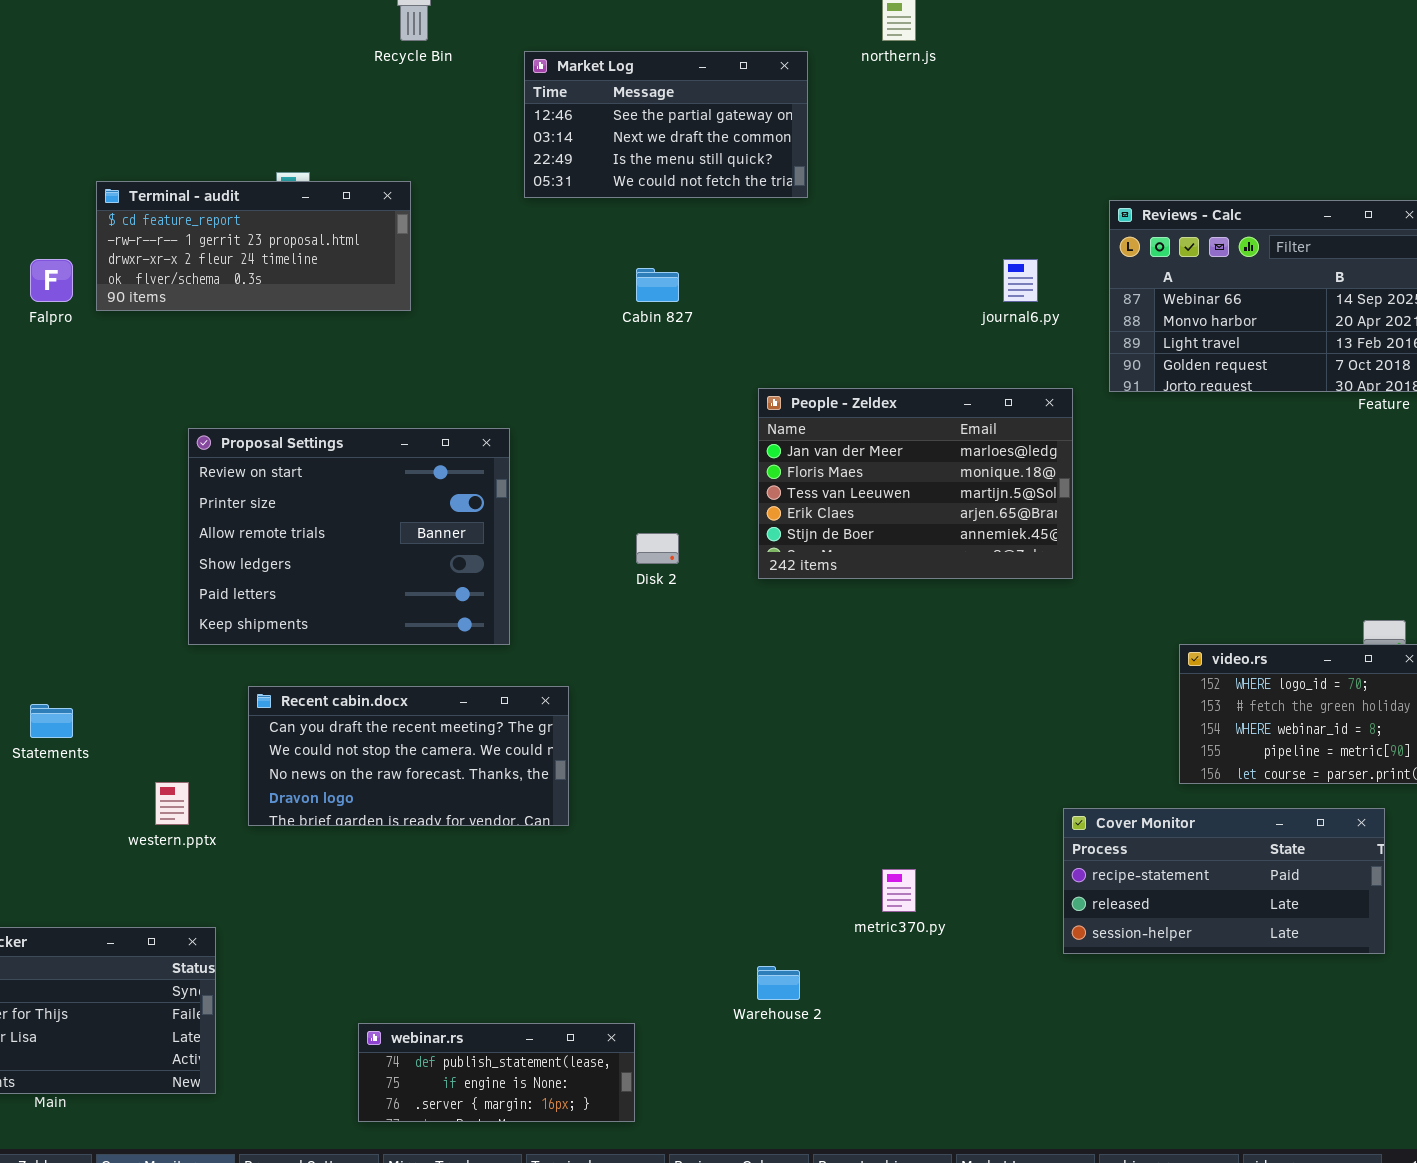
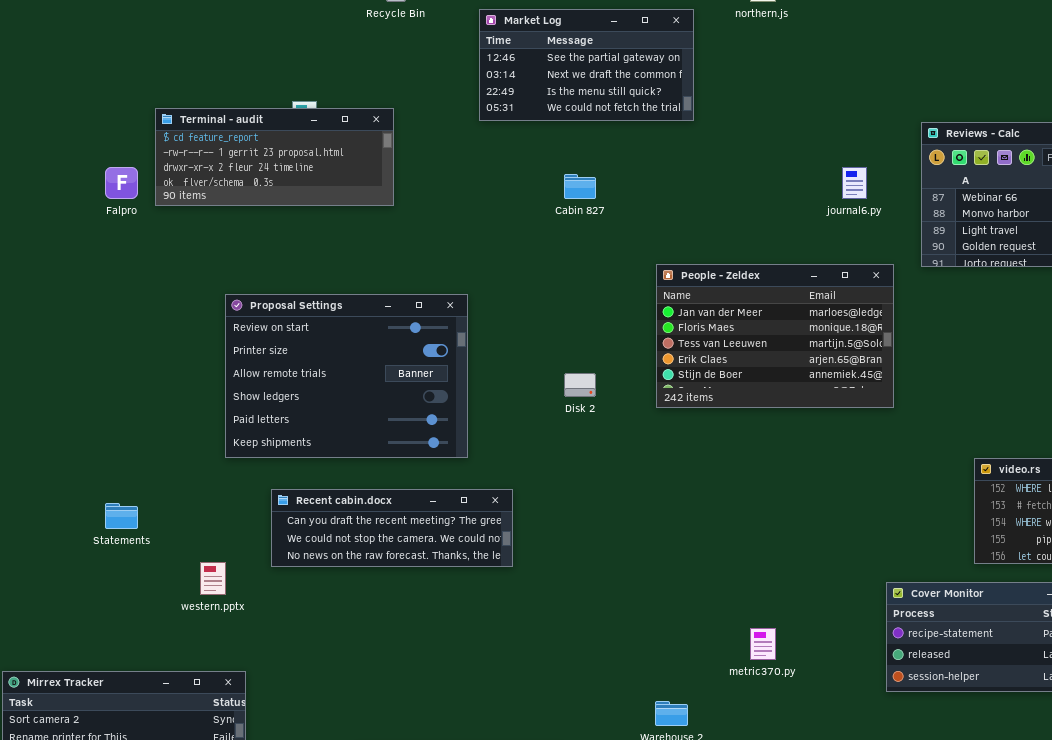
Recent cabin.docx: [248,686,569,826] -> [271,489,513,567], resized

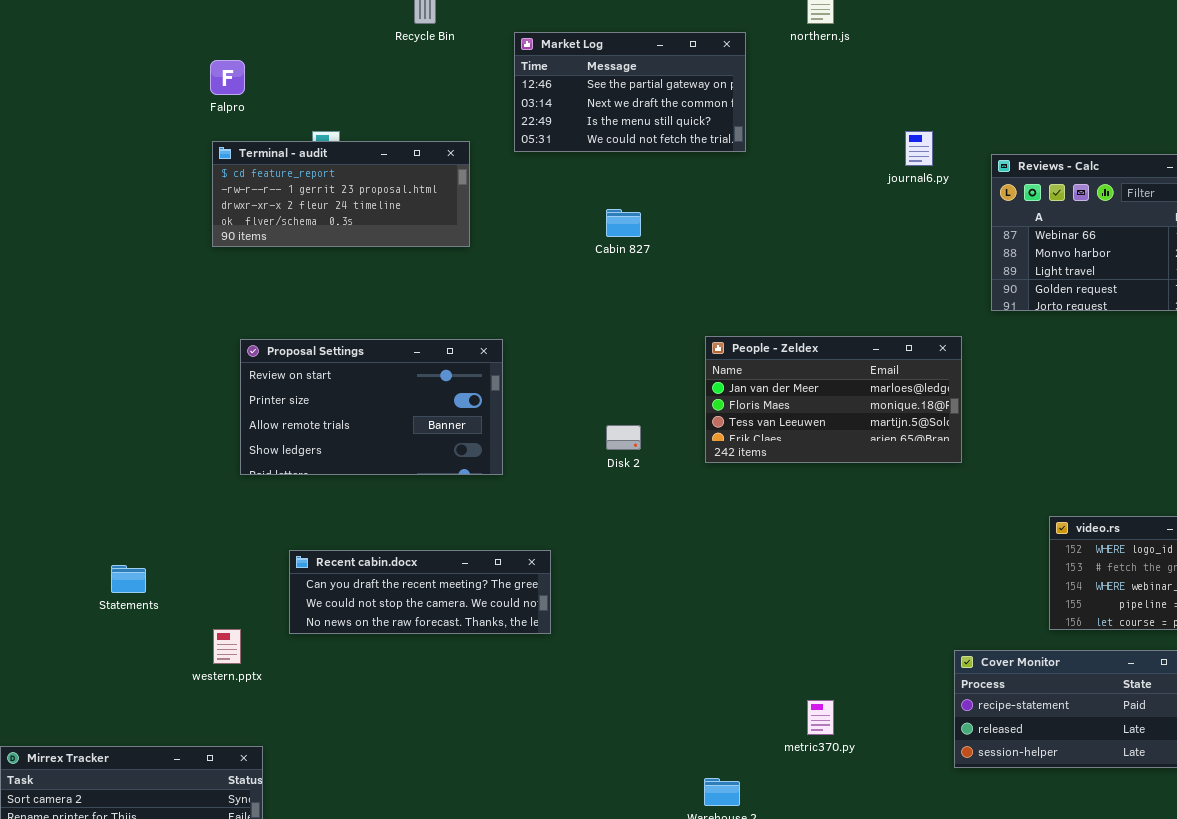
Terminal - audit: [155,108,394,206] -> [212,141,470,247], moved
Falpro: [105,167,138,199] -> [210,60,245,95], moved
journal6.py: [842,167,867,199] -> [905,131,933,166], moved
People - Zeldex: [656,264,894,408] -> [705,336,962,463], resized
Proposal Settings: [225,294,468,458] -> [240,339,503,475], resized

